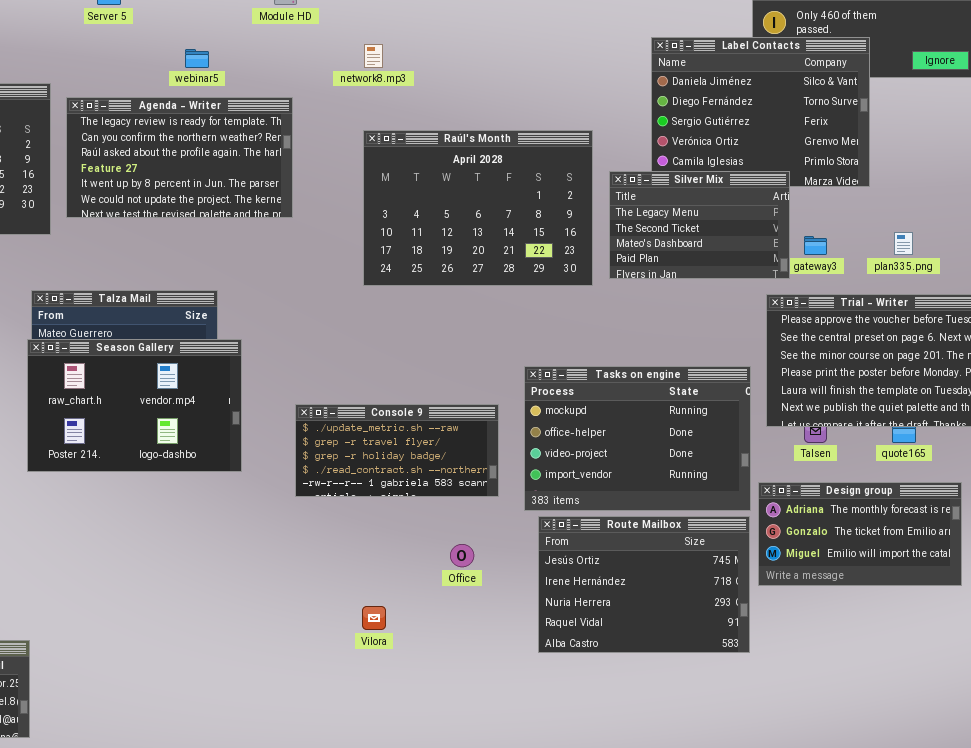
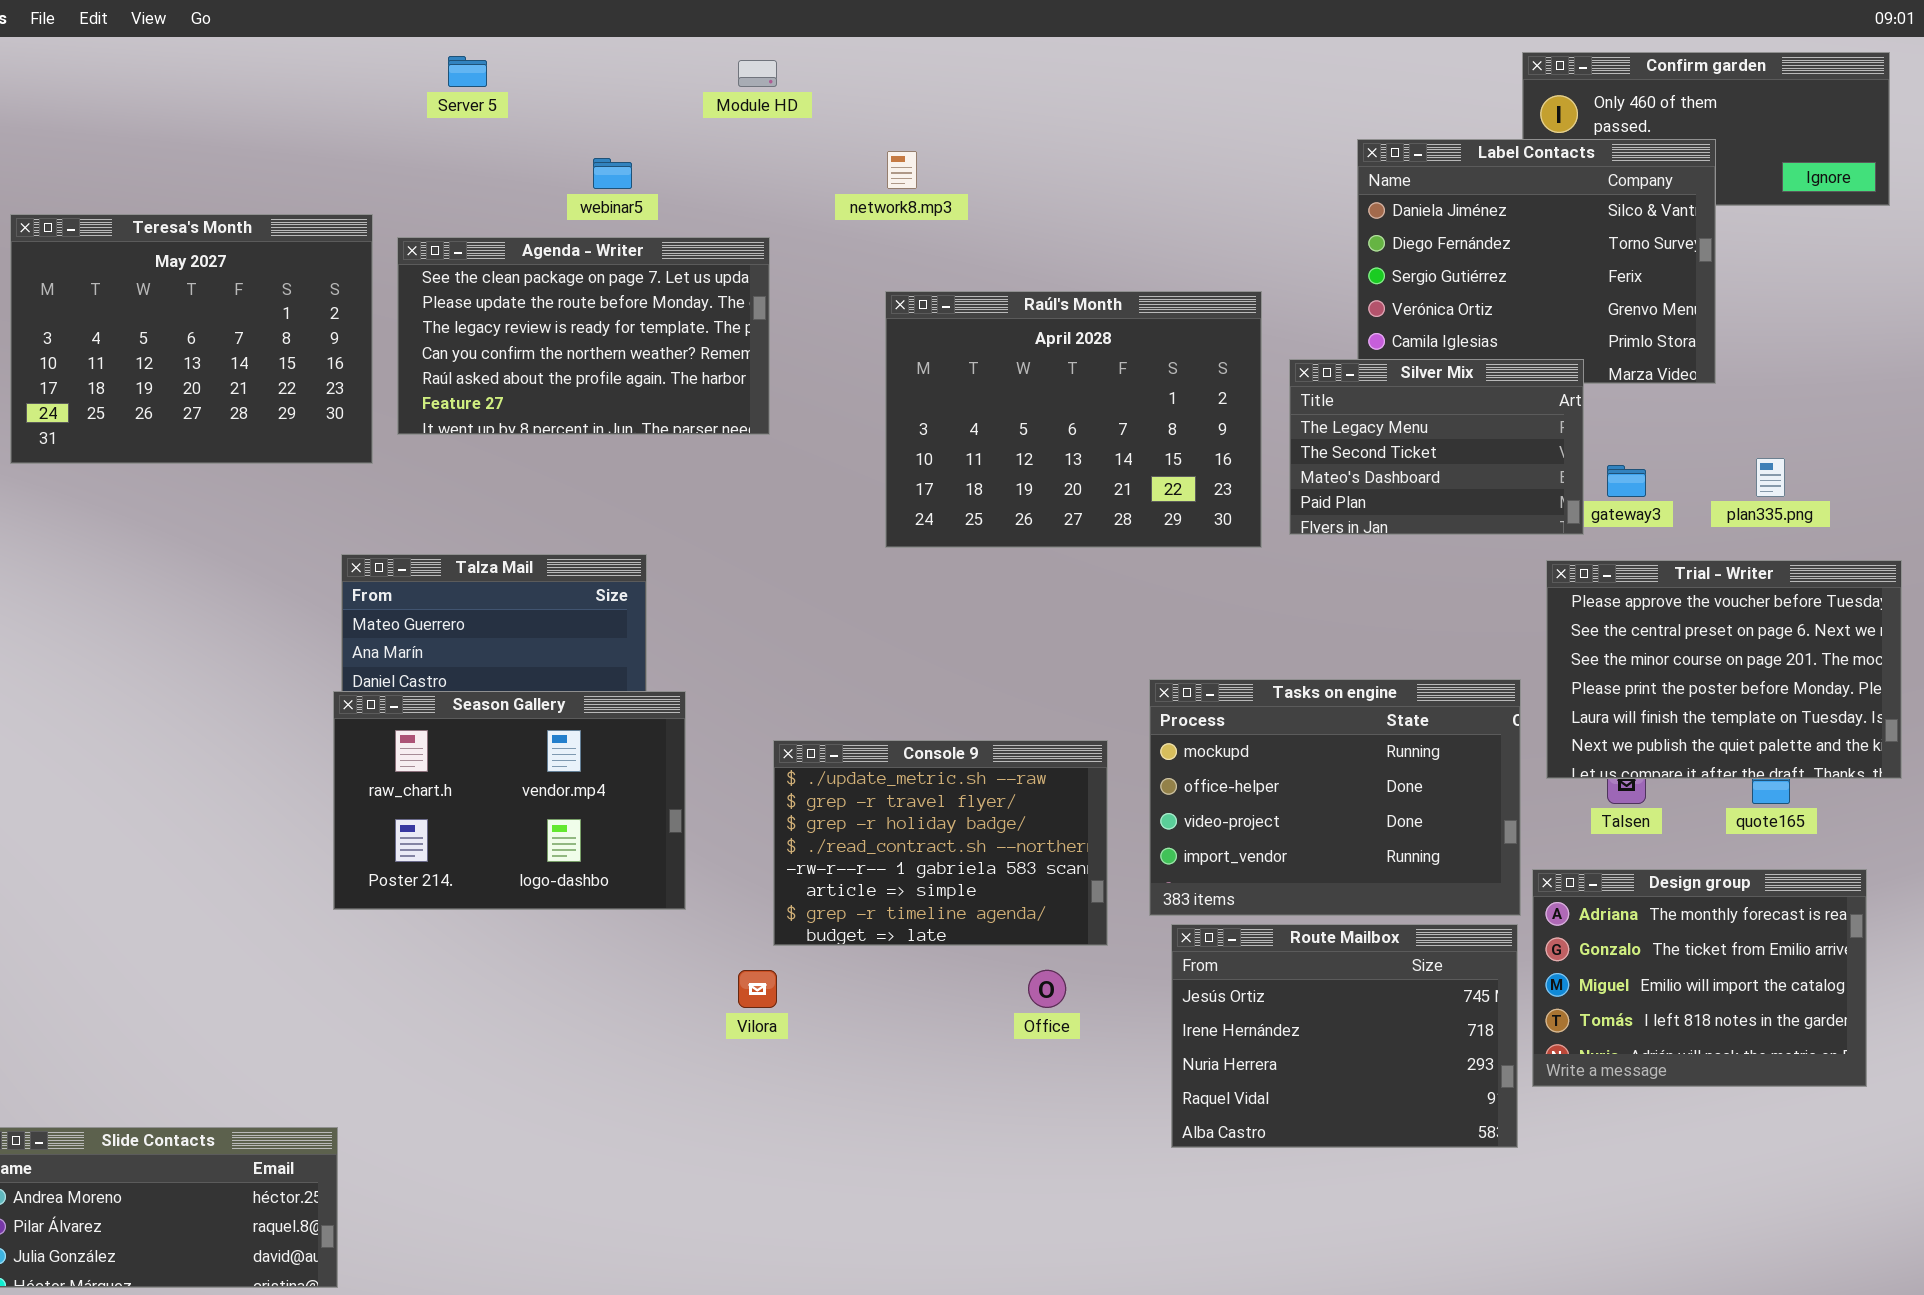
Agenda - Writer: [66,97,293,218] -> [397,237,770,435], scrolled up 2 rows
Season Gallery: [27,339,242,472] -> [333,691,686,910], moved
Console 9: [295,404,499,497] -> [773,740,1108,946], resized
Design group: [758,482,962,586] -> [1532,869,1867,1087], resized
Vilora: [362,606,386,630] -> [738,970,777,1008], moved

